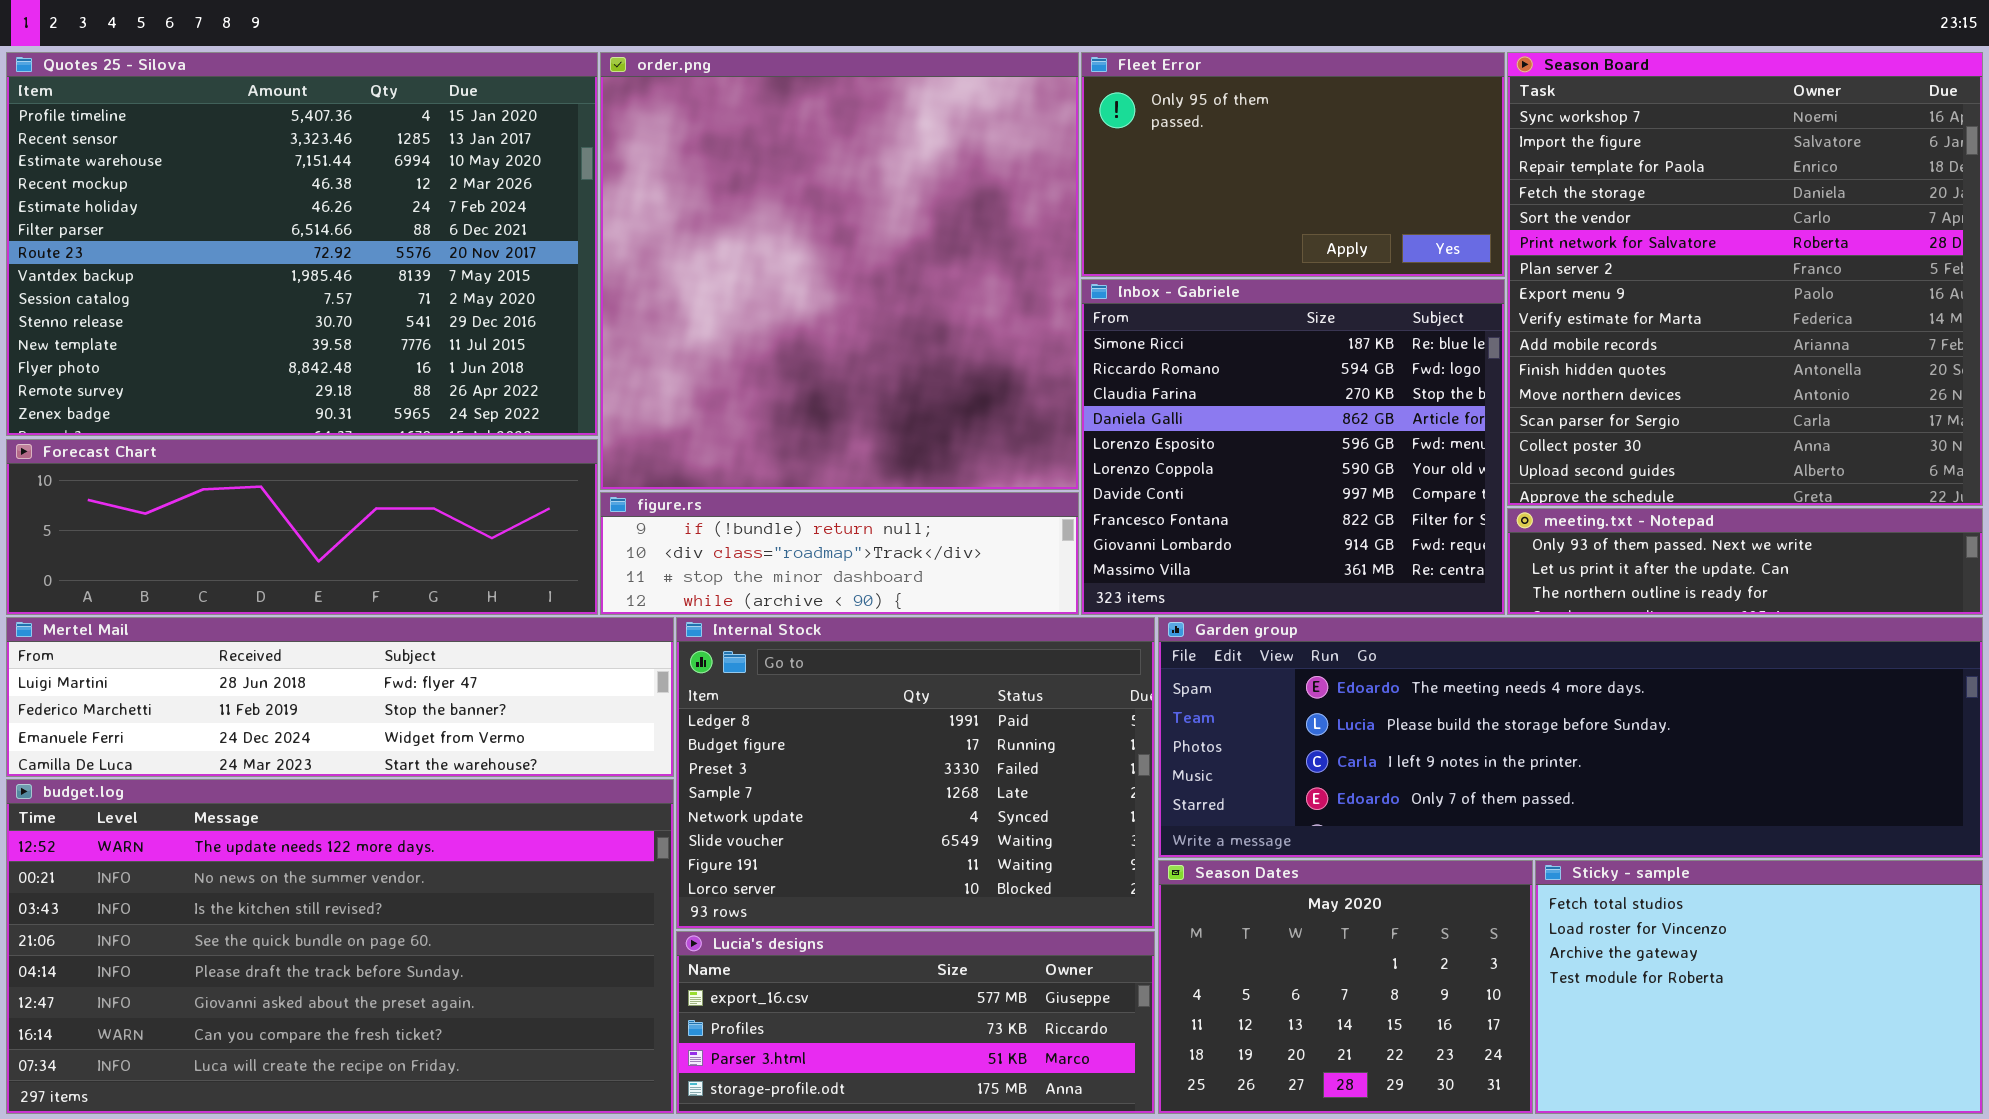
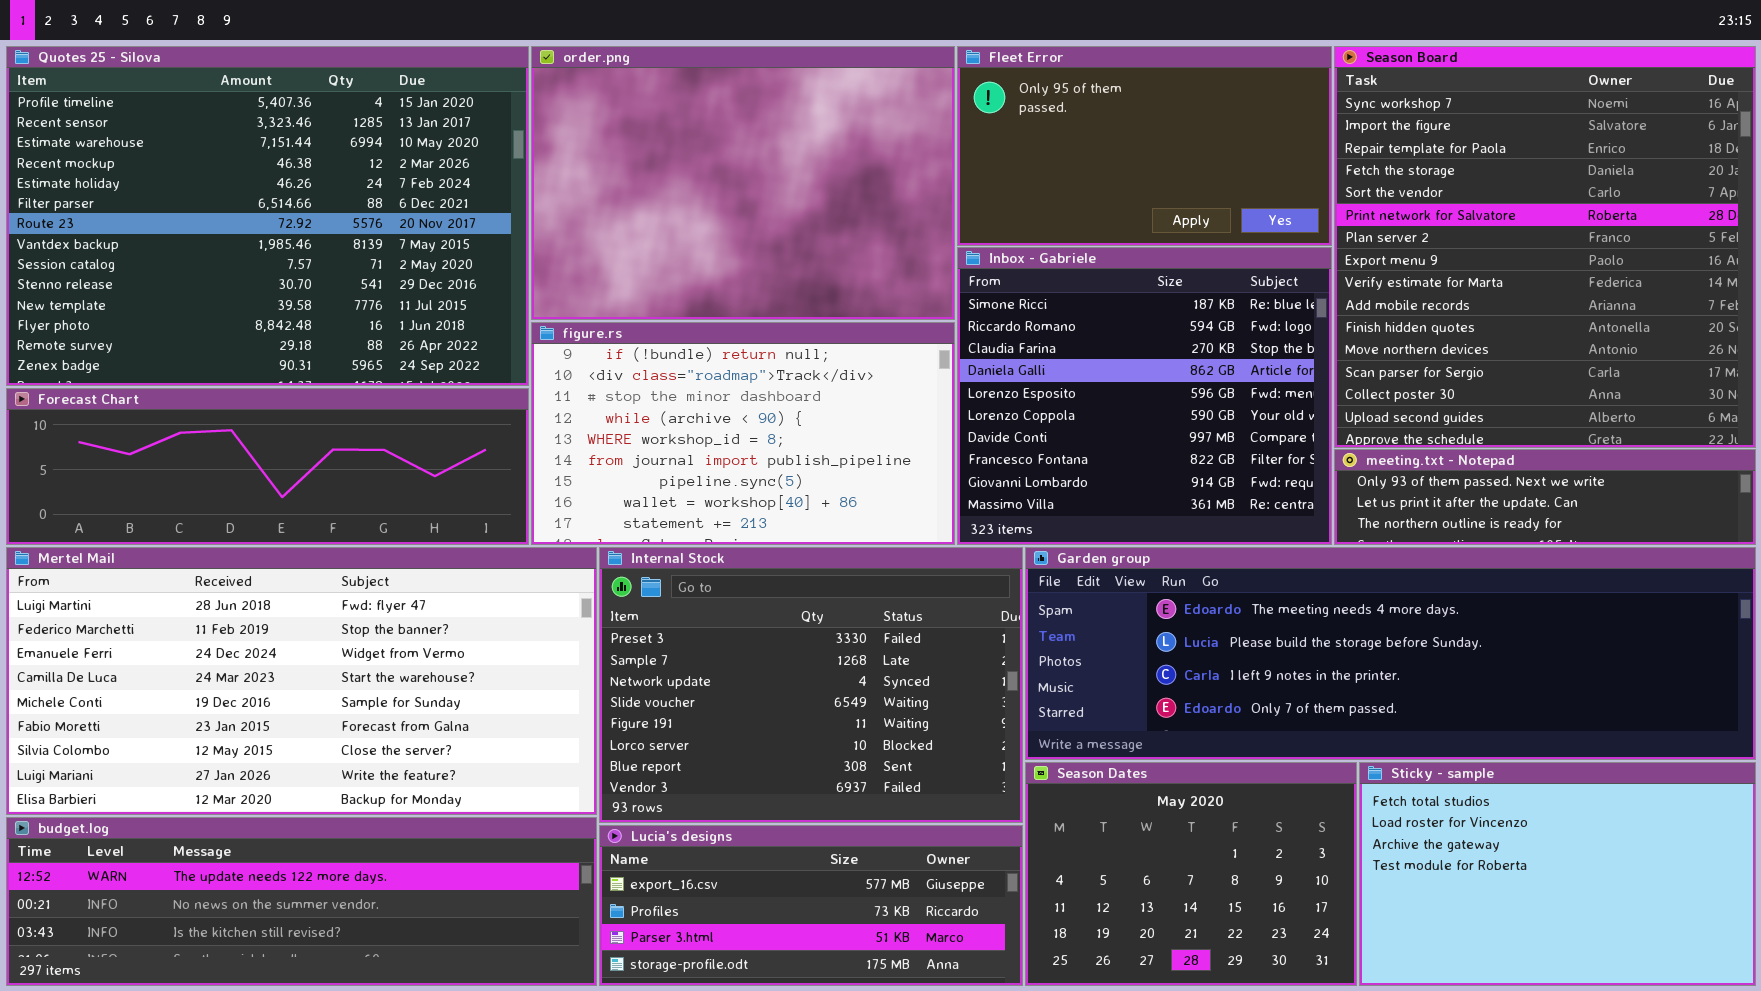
order.png: [600,52,1079,490] -> [531,46,955,320], resized
figure.rs: [600,492,1079,615] -> [531,322,955,545], resized
Mertel Mail: [6,617,674,777] -> [6,547,597,815], resized
Internal Stock: [676,617,1155,929] -> [599,547,1023,823], scrolled down 2 rows
budget.log: [6,779,674,1114] -> [6,817,597,986], resized

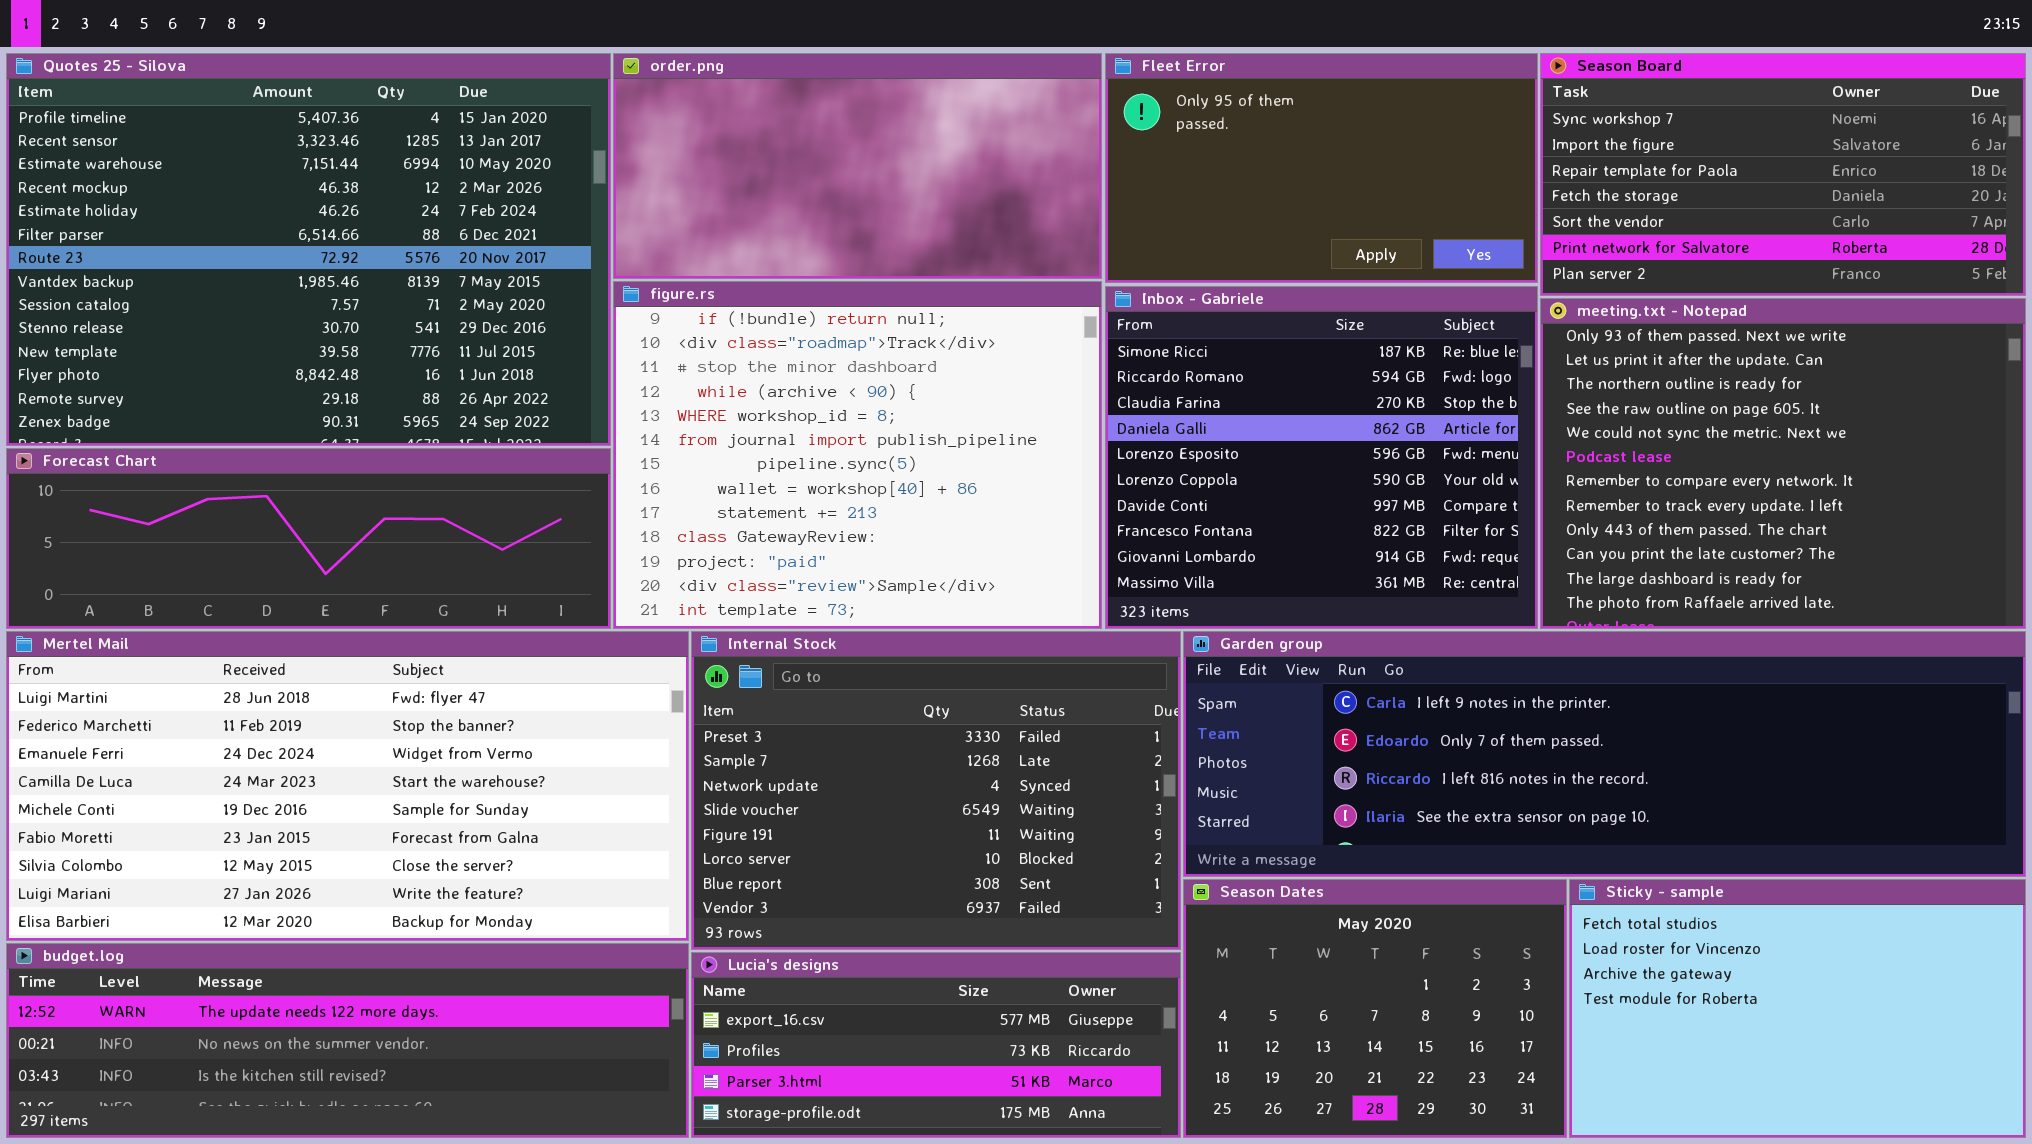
order.png: [531,46,955,320] -> [613,53,1102,279], resized
Season Board: [1334,46,1756,448] -> [1540,53,2026,296], resized
figure.rs: [531,322,955,545] -> [613,281,1102,629], resized
meeting.txt - Notepad: [1334,449,1756,545] -> [1540,298,2026,629], resized
Garden group: [1025,547,1756,760] -> [1183,631,2026,877], scrolled down 2 rows

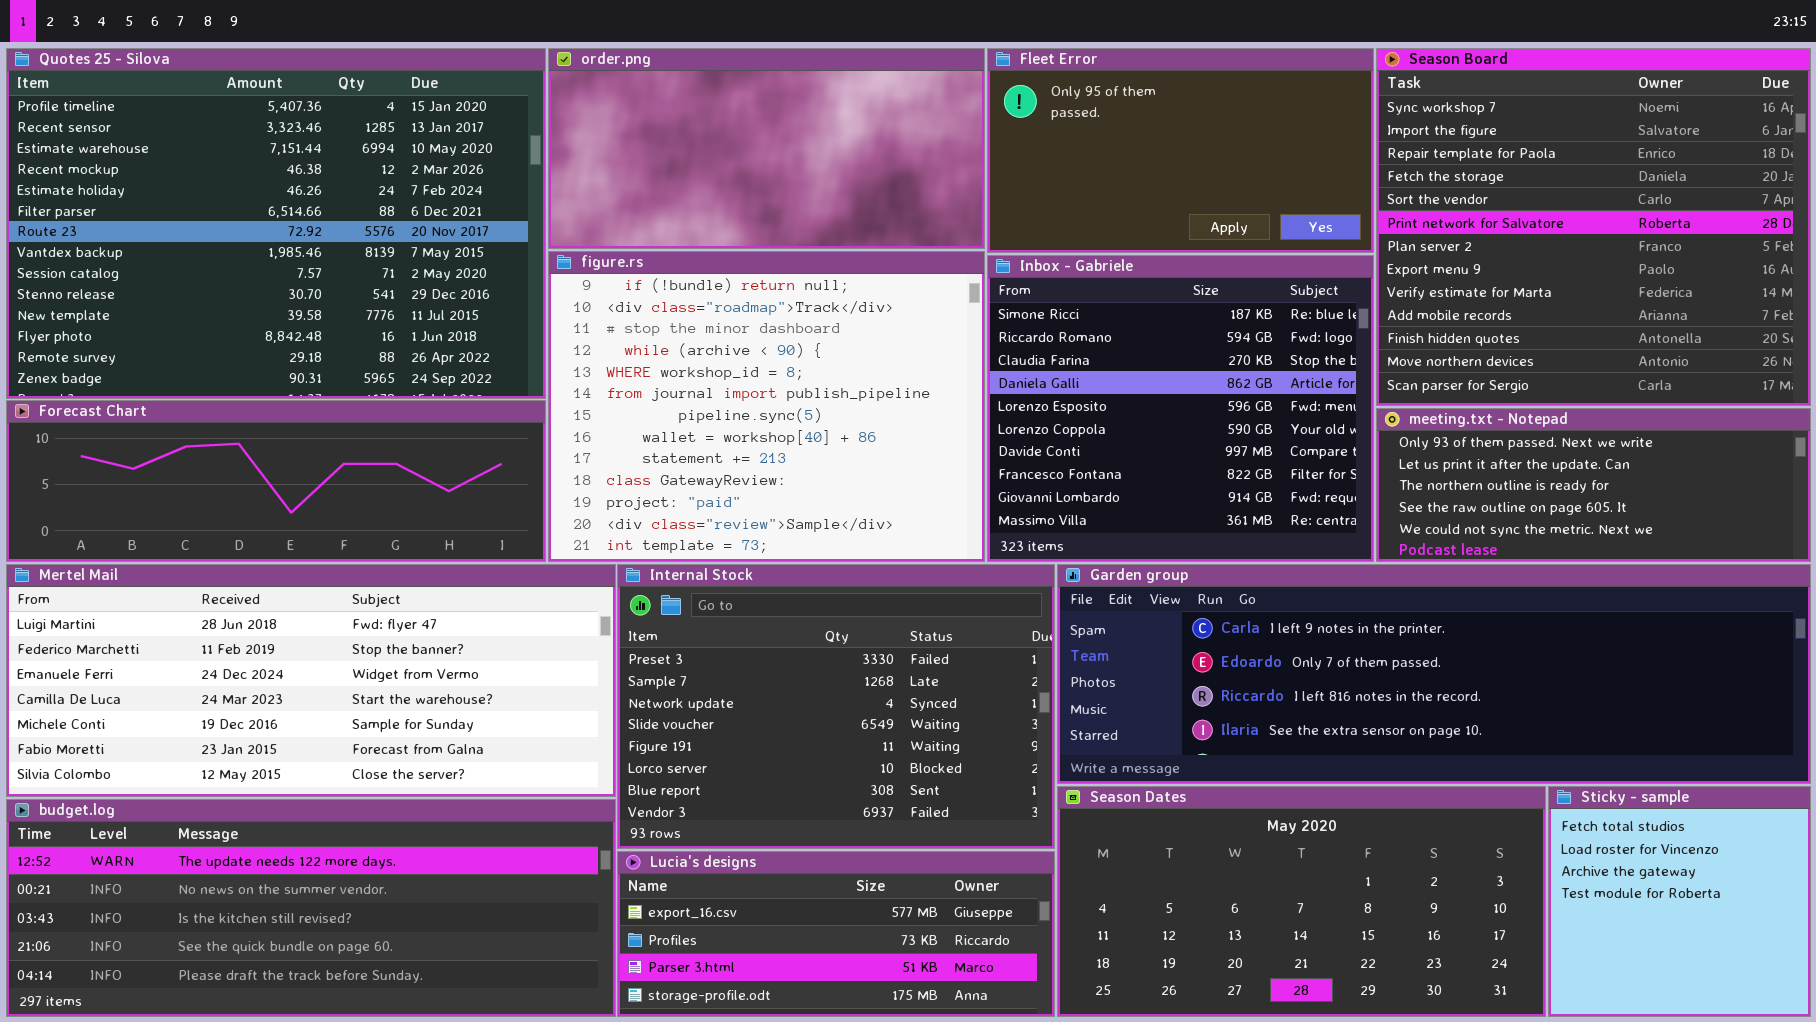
Season Board: [1540,53,2026,296] -> [1376,48,1811,406], resized
meeting.txt - Notepad: [1540,298,2026,629] -> [1376,408,1811,562], resized
Mertel Mail: [6,631,689,941] -> [6,564,616,797], resized
Season Dates: [1183,879,1567,1138] -> [1057,786,1546,1017], resized
Sticky - sample: [1569,879,2026,1138] -> [1548,786,1811,1017], resized
budget.log: [6,943,689,1138] -> [6,799,616,1017], resized

